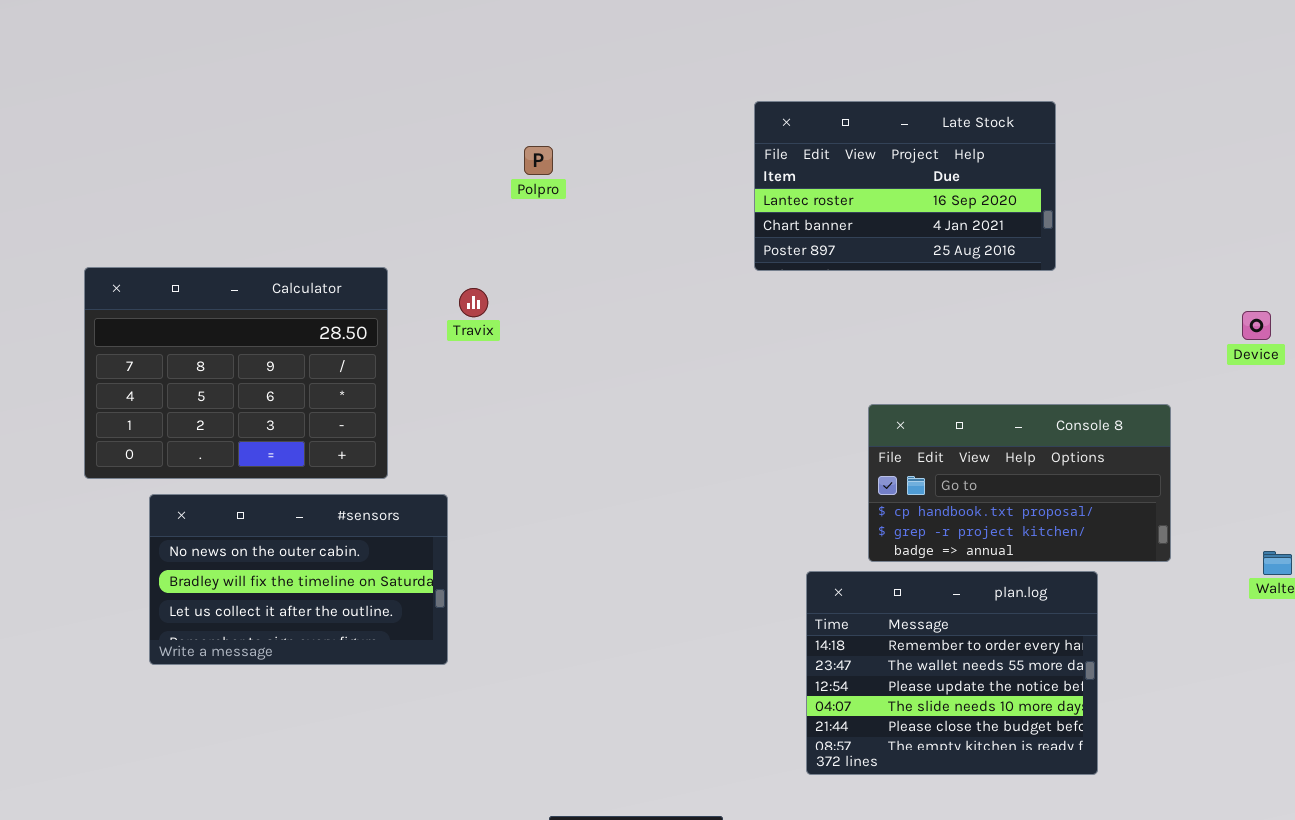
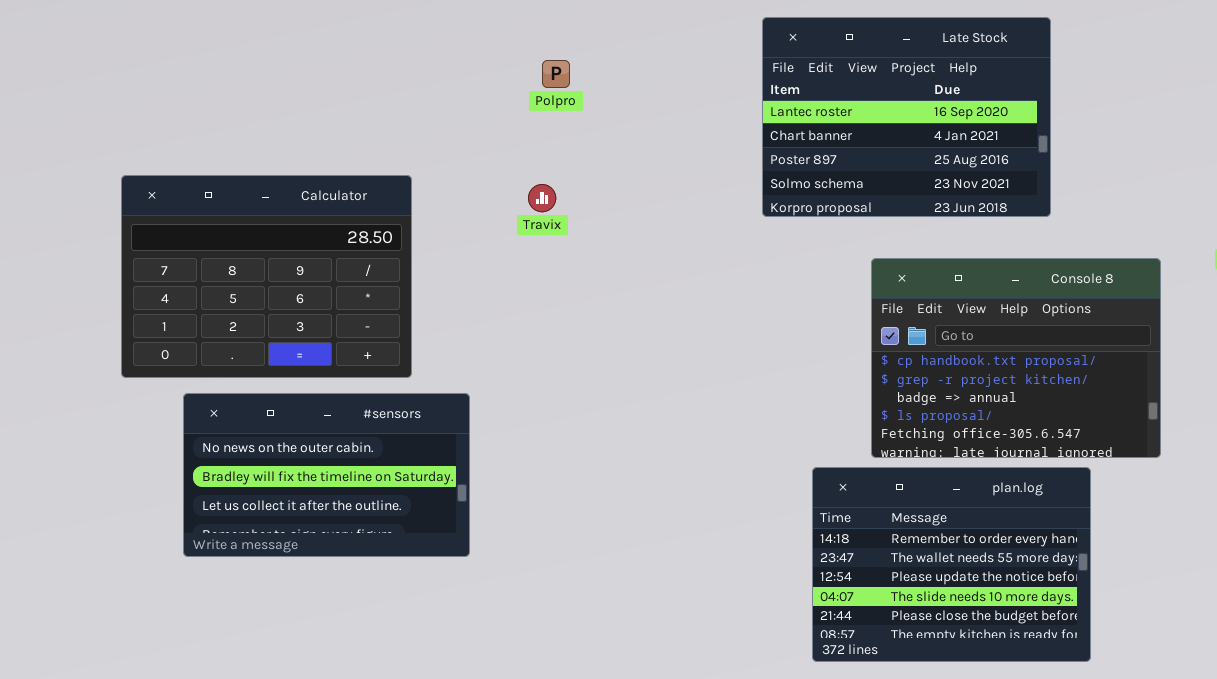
Late Stock: [754,101,1056,271] -> [762,17,1051,217], resized
Travix: [459,288,488,317] -> [528,184,556,212], moved
Console 8: [868,404,1171,562] -> [871,258,1161,458], resized

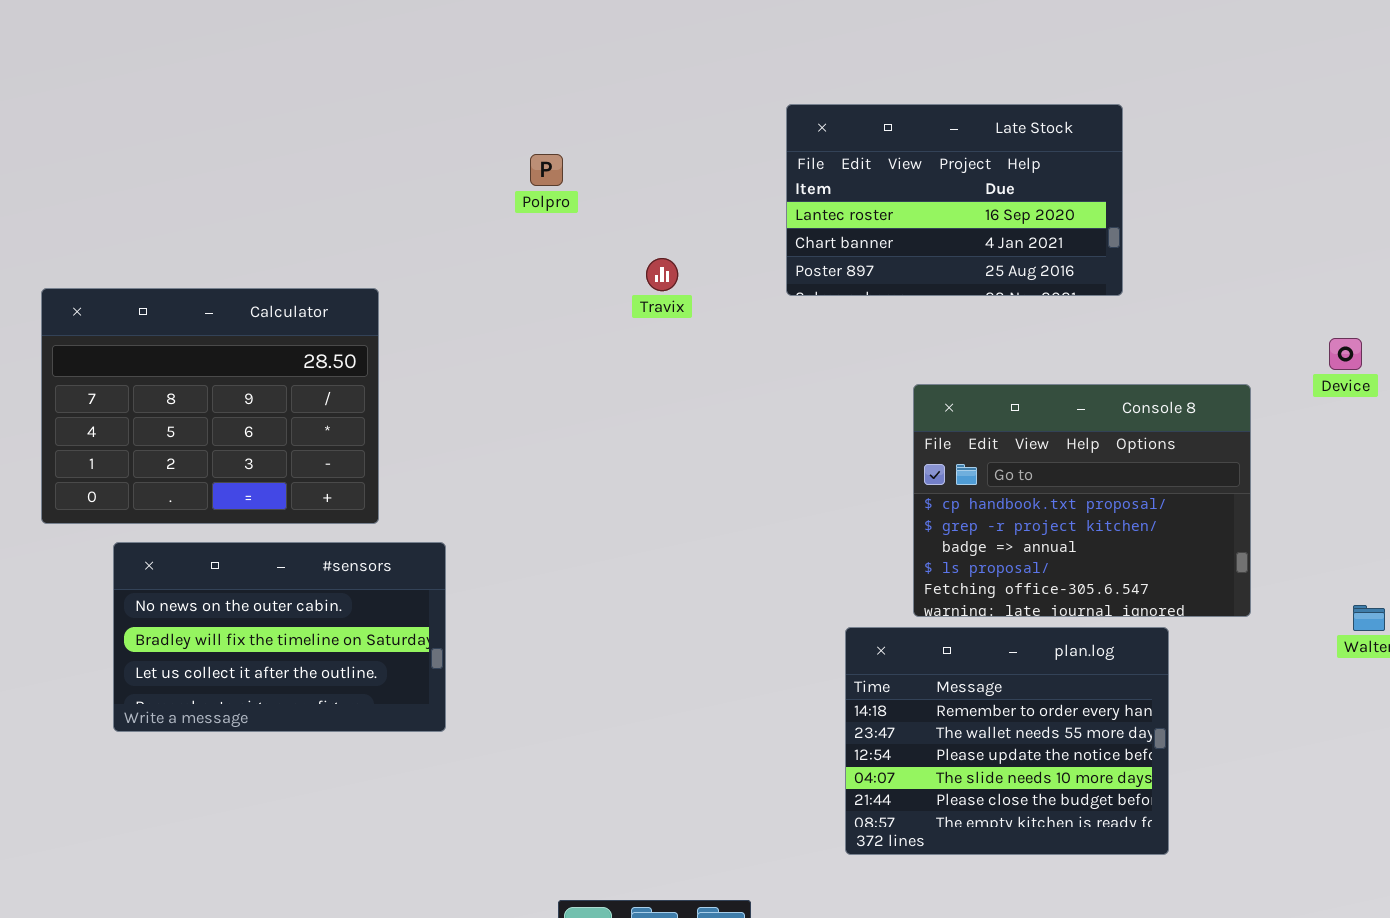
Late Stock: [762,17,1051,217] -> [786,104,1123,296], resized
Travix: [528,184,556,212] -> [646,258,678,291], moved

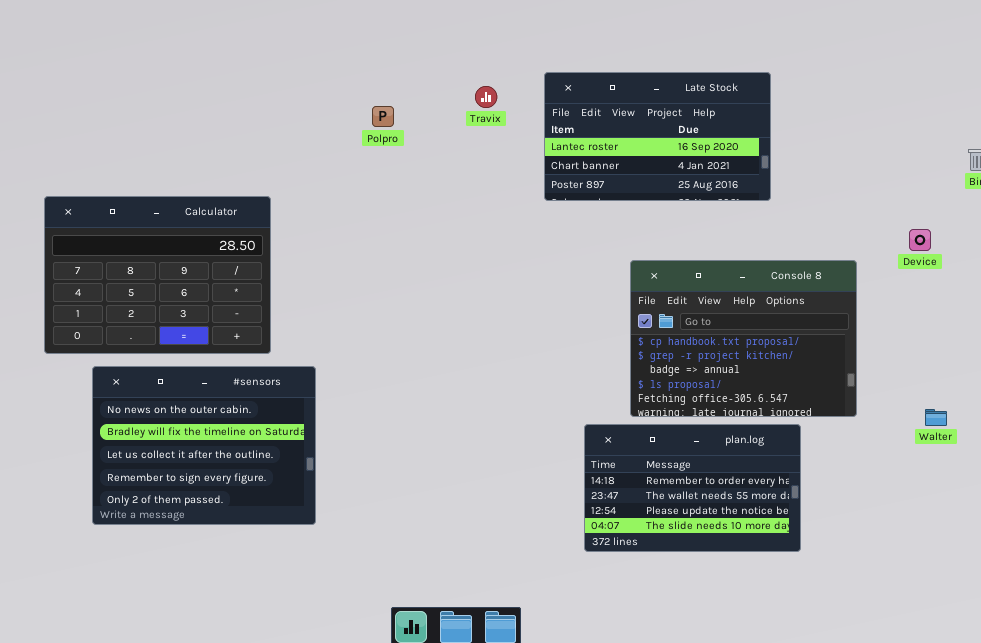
Travix: [646,258,678,291] -> [475,86,497,108], moved
#sensors: [113,542,446,732] -> [92,366,316,525], resized
plan.log: [845,627,1169,855] -> [584,424,801,552], resized

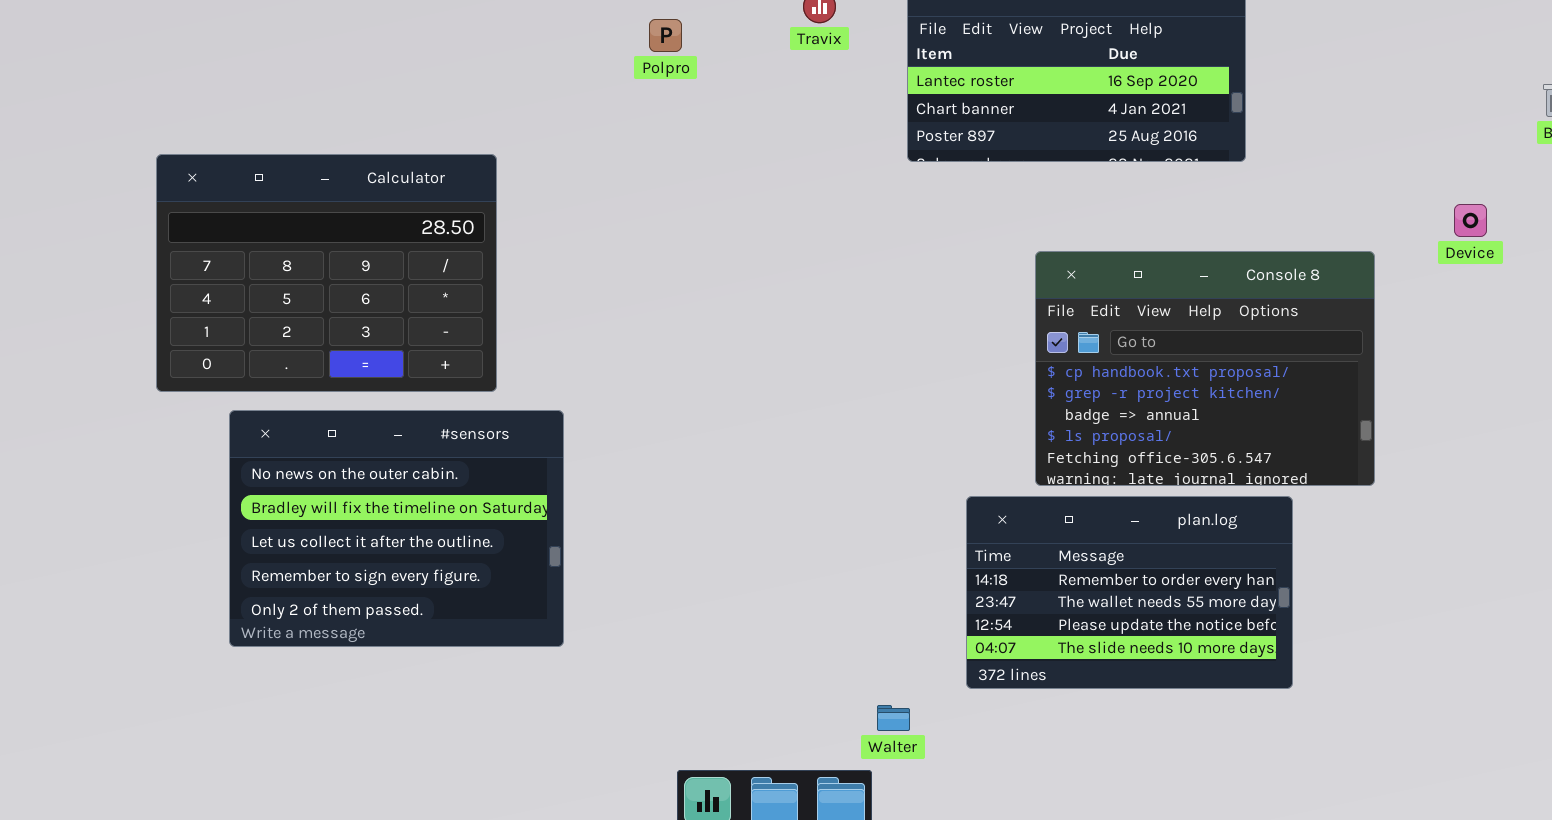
Walter: [925,409,947,426] -> [877,705,910,731], moved

